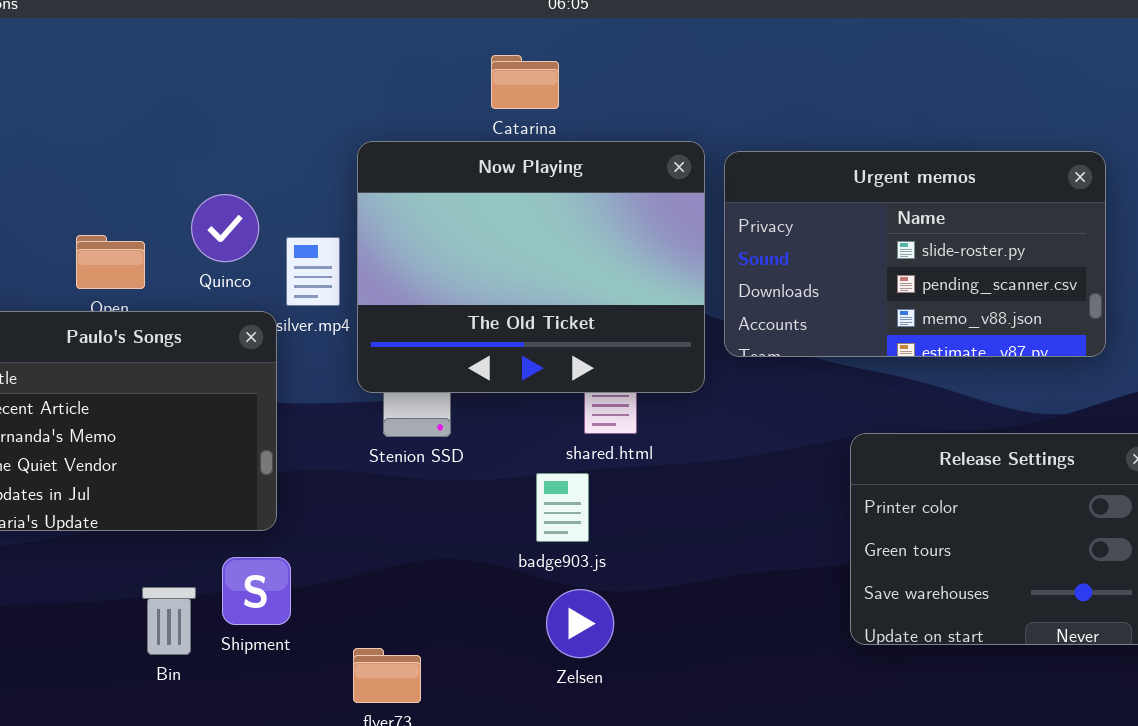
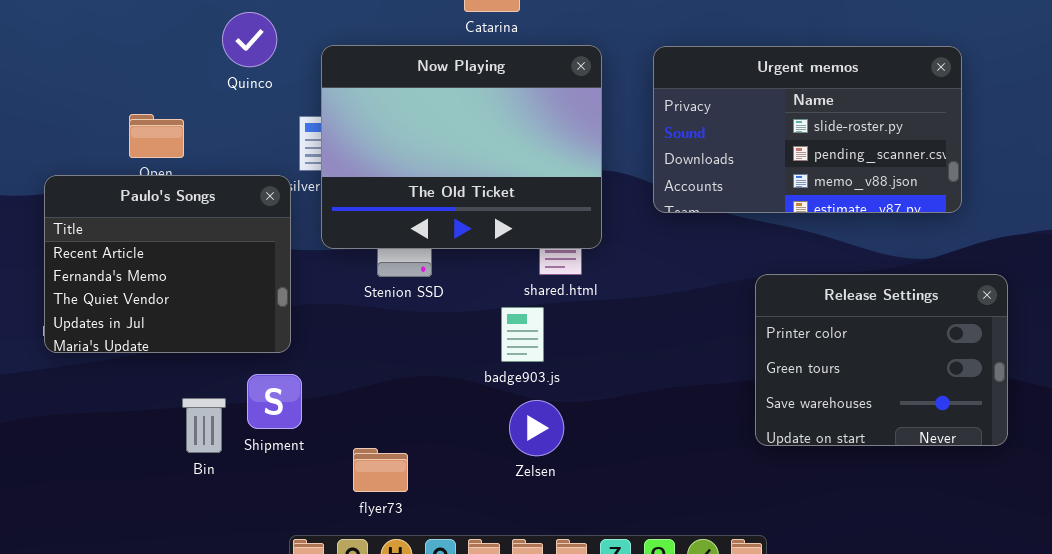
Now Playing: [357,141,705,393] -> [321,45,602,249], moved
Quinco: [191,194,259,262] -> [222,12,277,67], moved

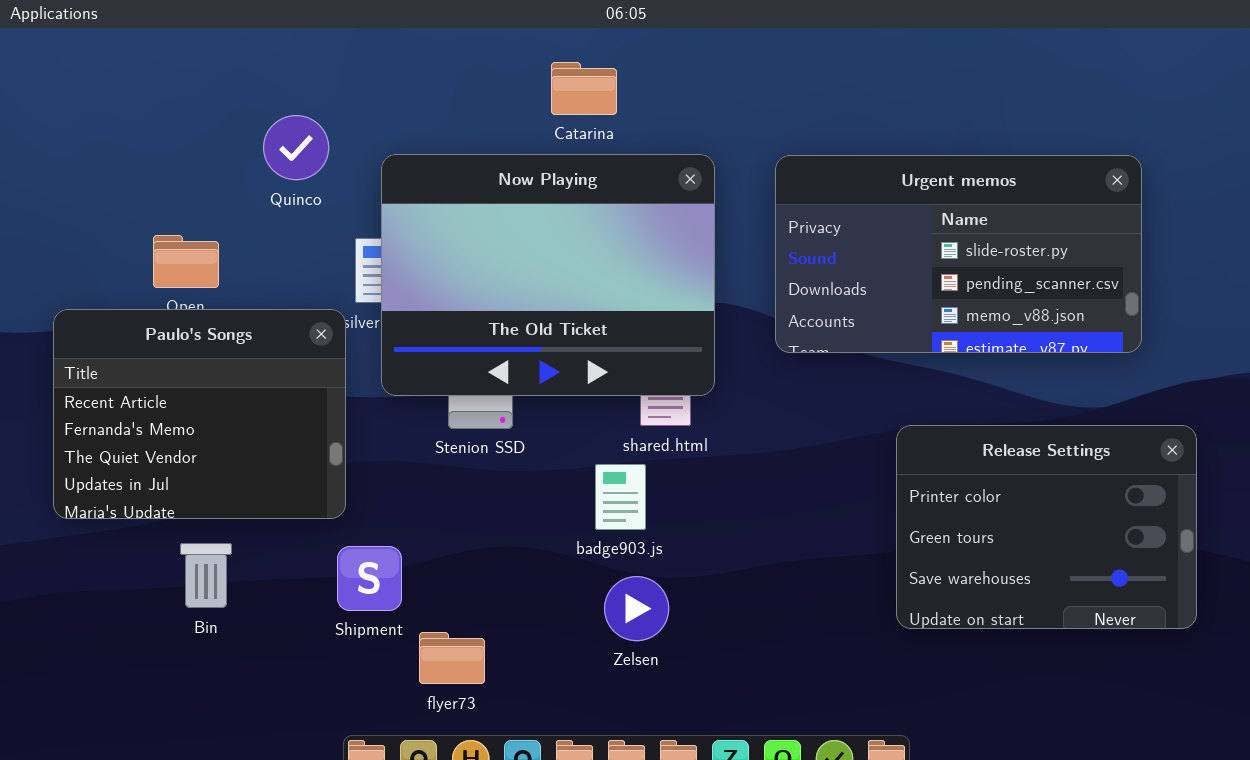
Shipment: [247,374,302,429] -> [337,546,402,611], moved
Bin: [182,398,226,453] -> [180,543,232,608], moved

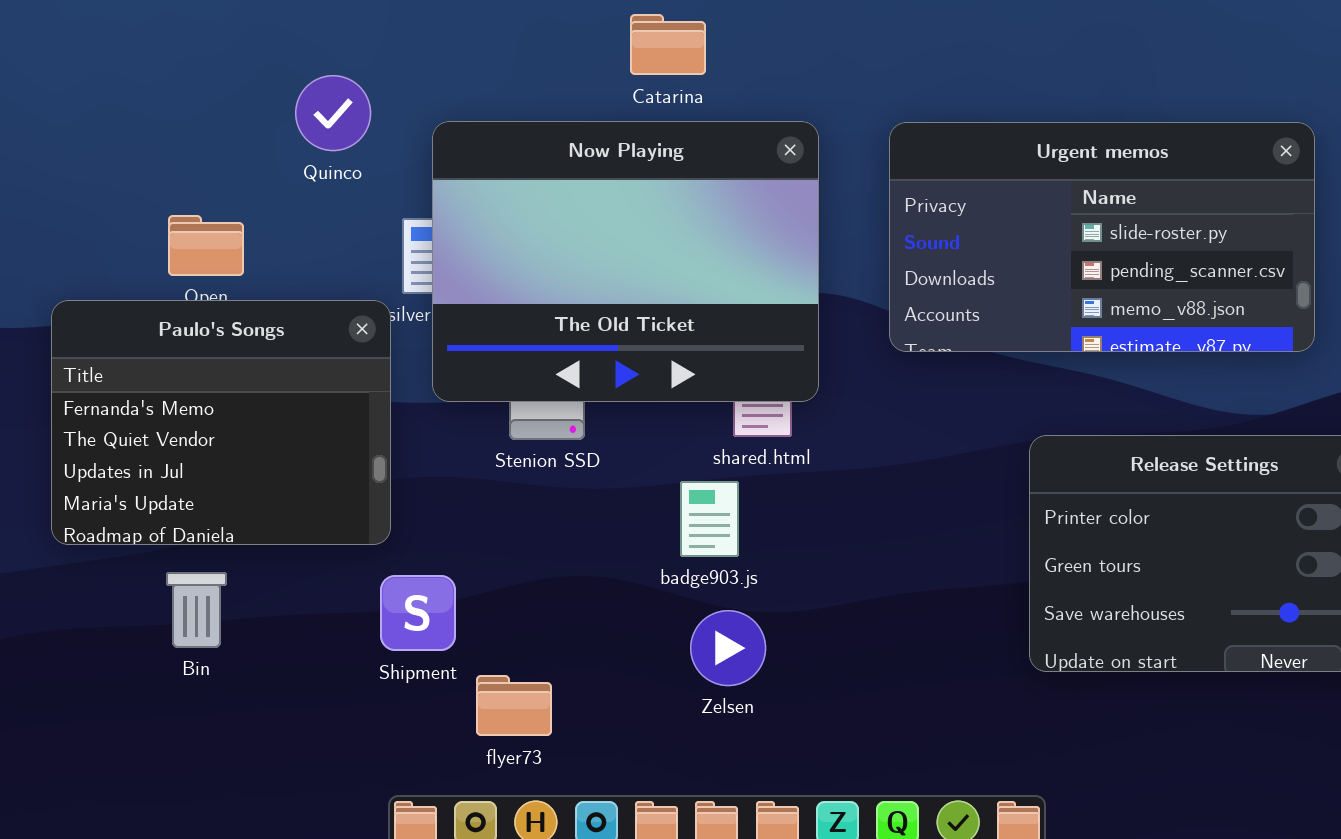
Paulo's Songs: [53,309,346,519] -> [51,300,391,545], scrolled down 1 row
Bin: [180,543,232,608] -> [166,572,227,648], moved

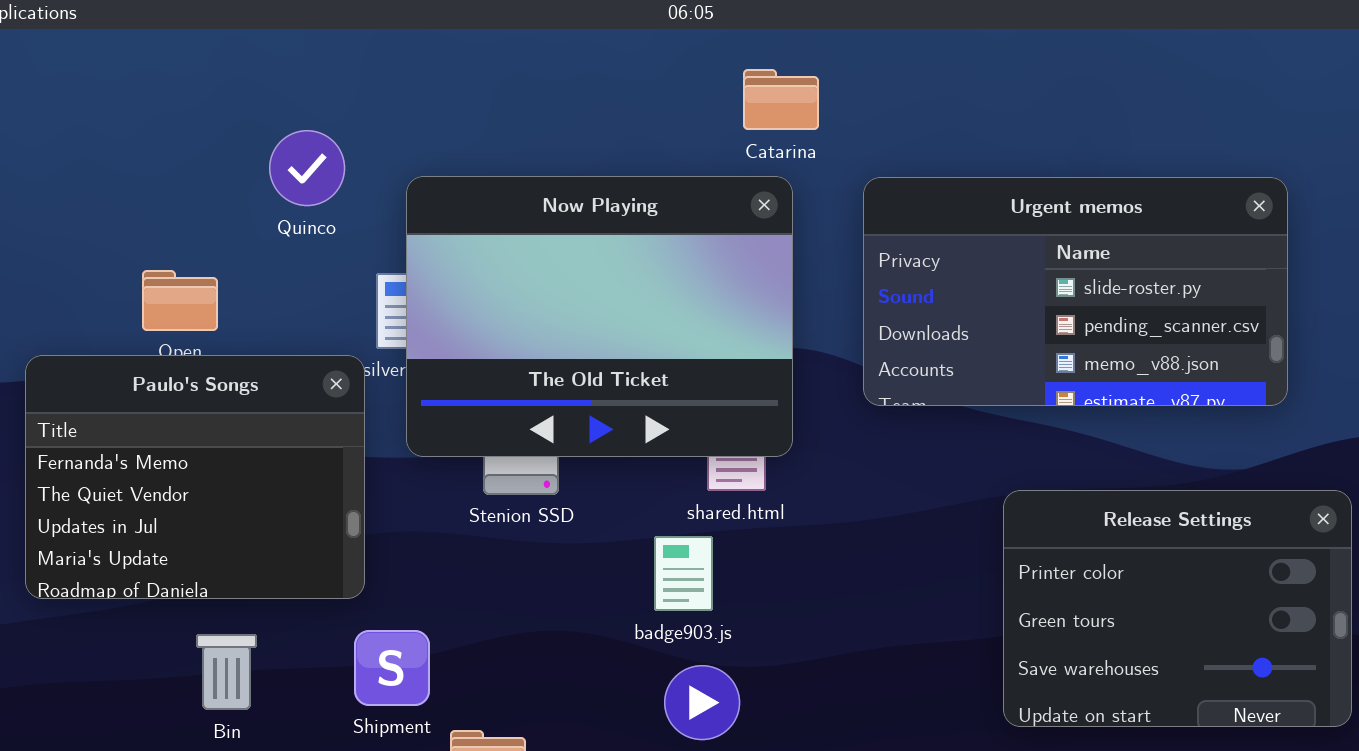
Catarina: [630,14,706,75] -> [743,69,819,130], moved
Bin: [166,572,227,648] -> [196,634,257,710], moved

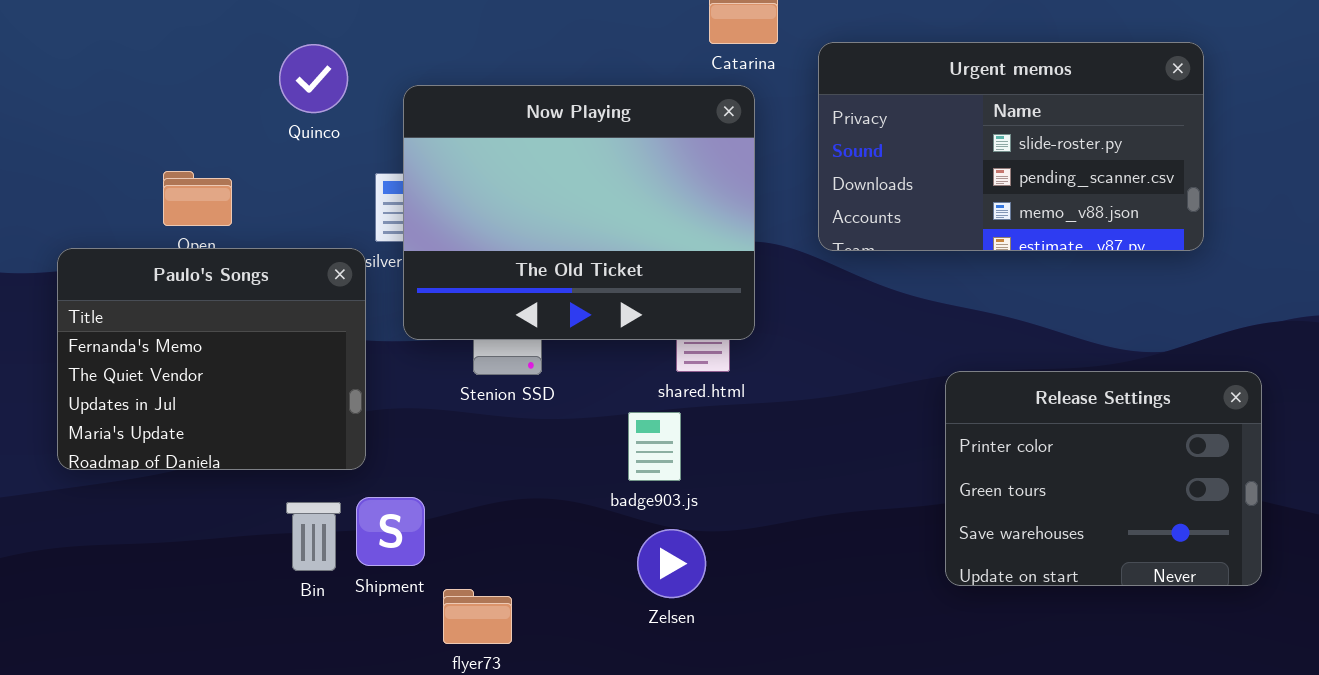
Urgent memos: [863,177,1288,406] -> [818,42,1204,251], moved
Bin: [196,634,257,710] -> [286,502,341,571], moved

